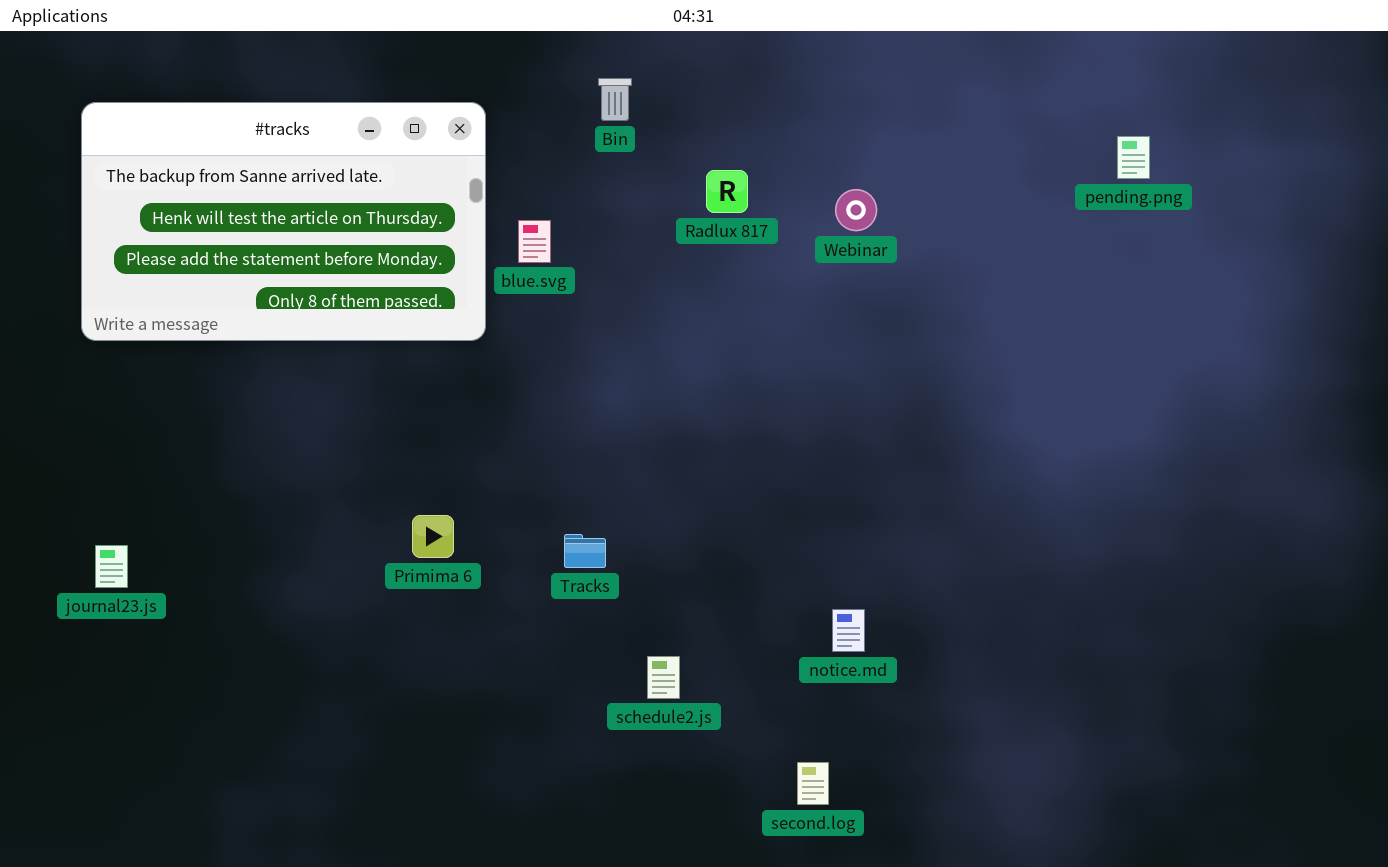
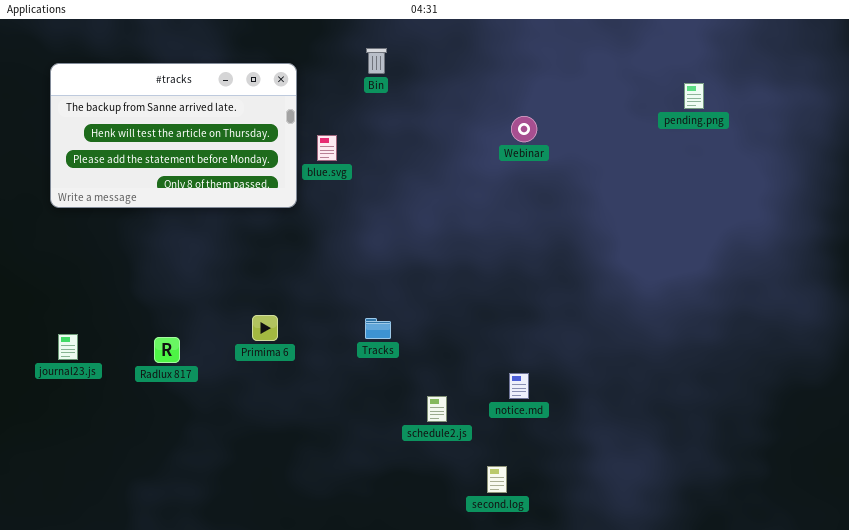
Radlux 817: [706,170,748,213] -> [154,337,180,363], moved
Tracks: [564,534,606,568] -> [365,318,391,339], moved
schedule2.js: [647,656,680,699] -> [427,396,447,422], moved

